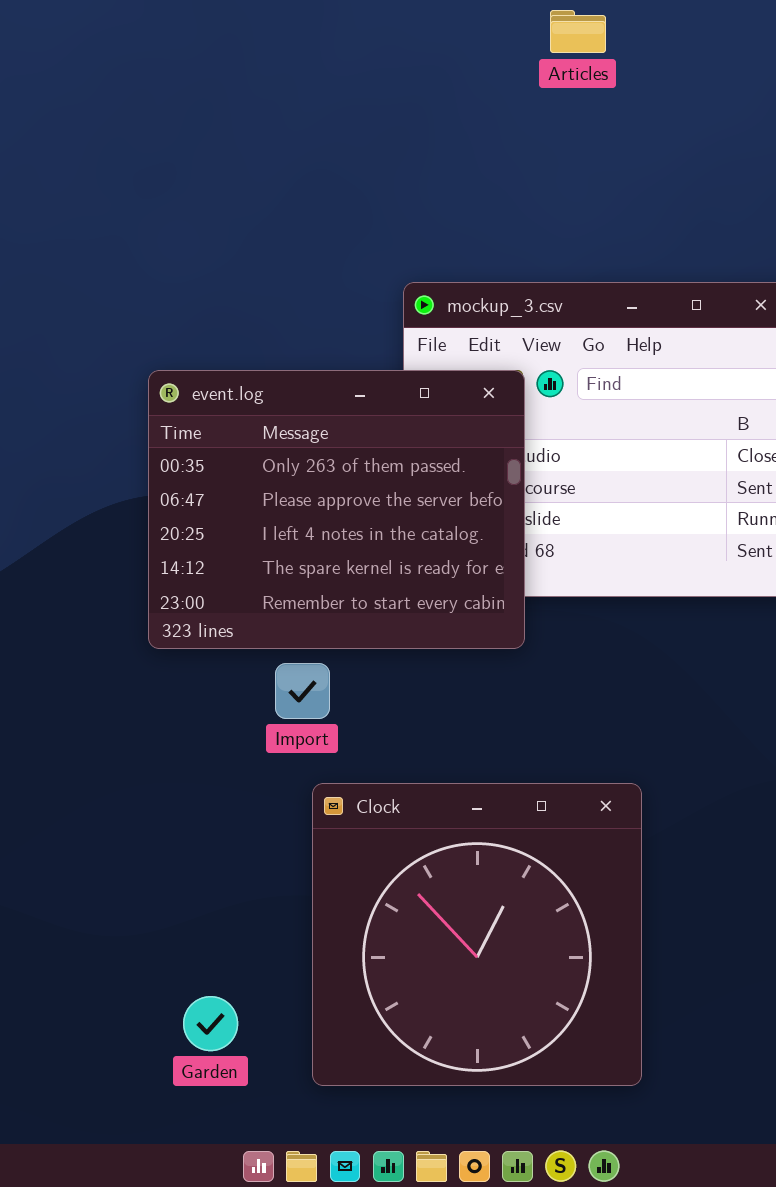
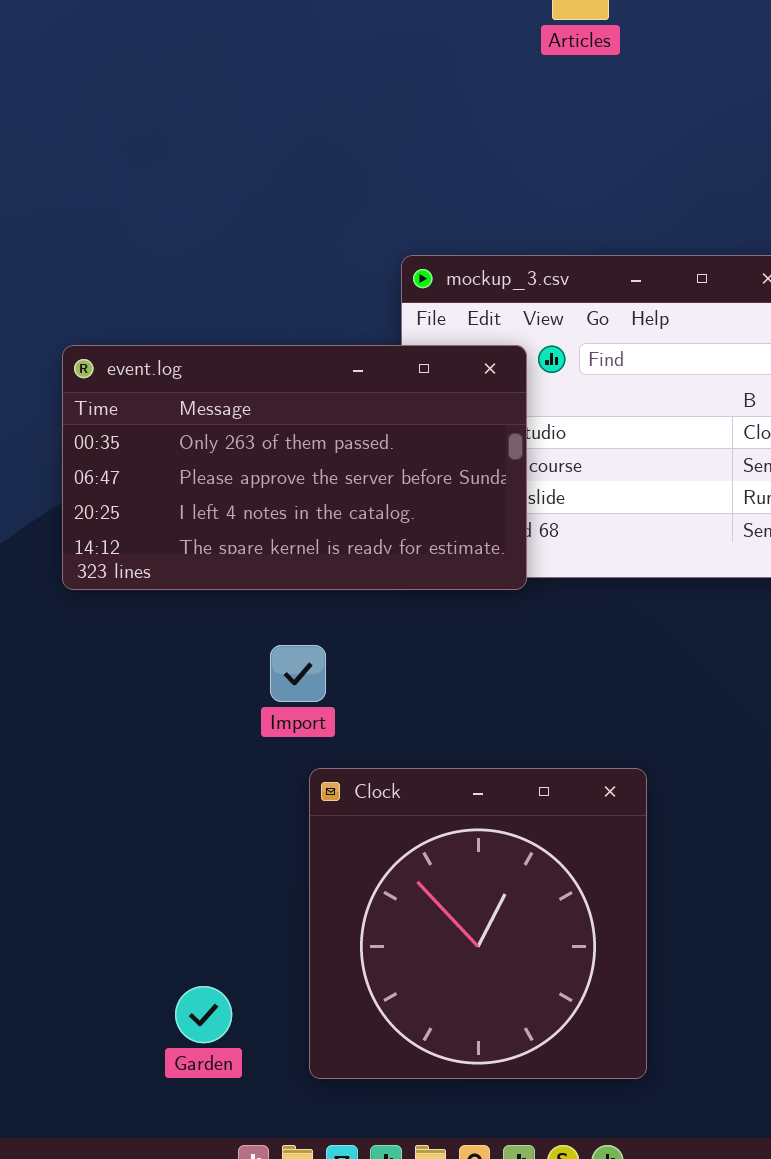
event.log: [148,370,525,649] -> [62,345,527,590], resized

